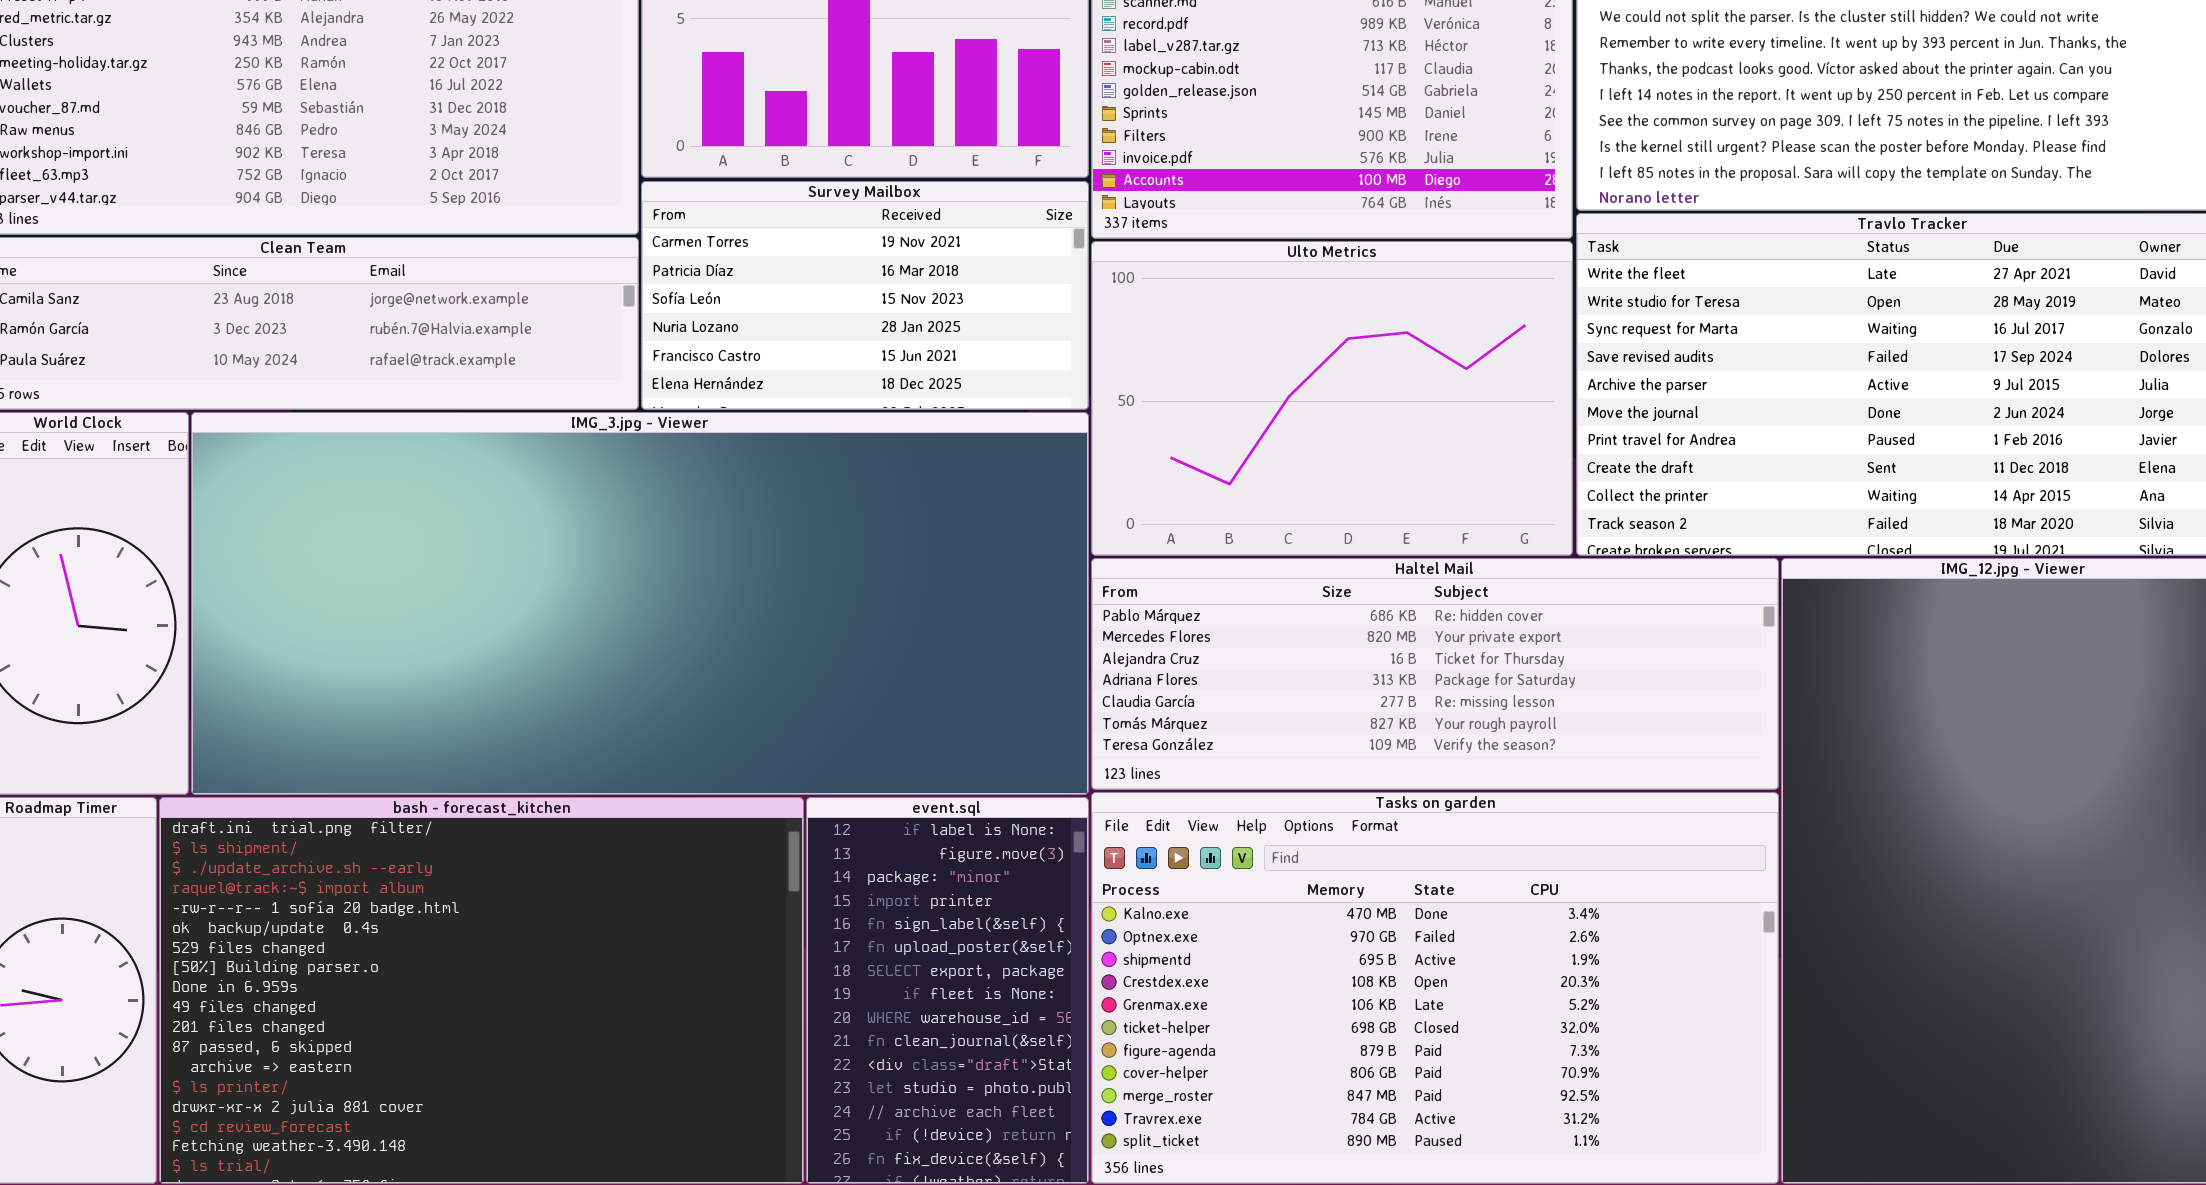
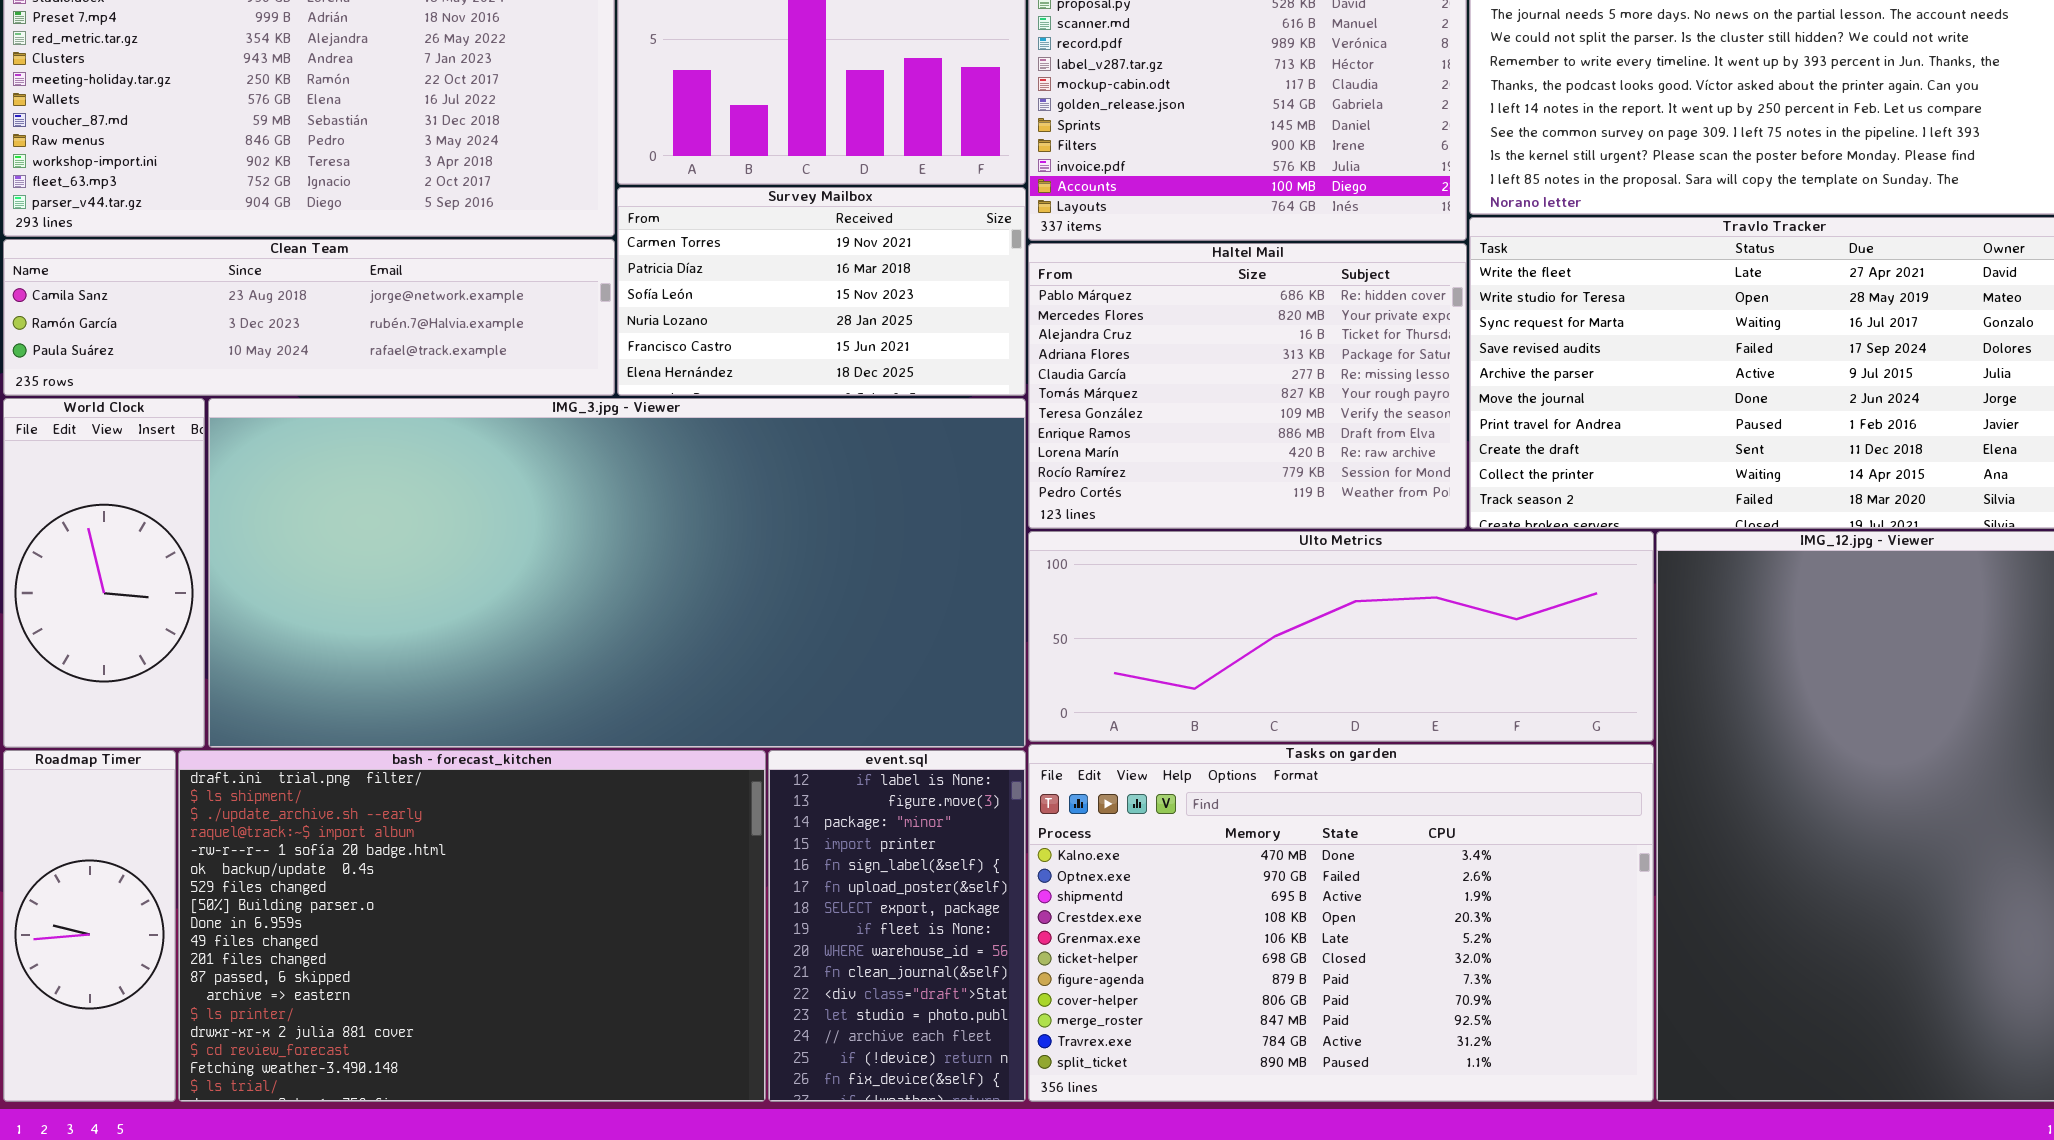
Ulto Metrics: [1091,241,1573,556] -> [1028,531,1654,742], moved, resized
Haltel Mail: [1091,558,1779,790] -> [1028,243,1467,529], moved, resized

